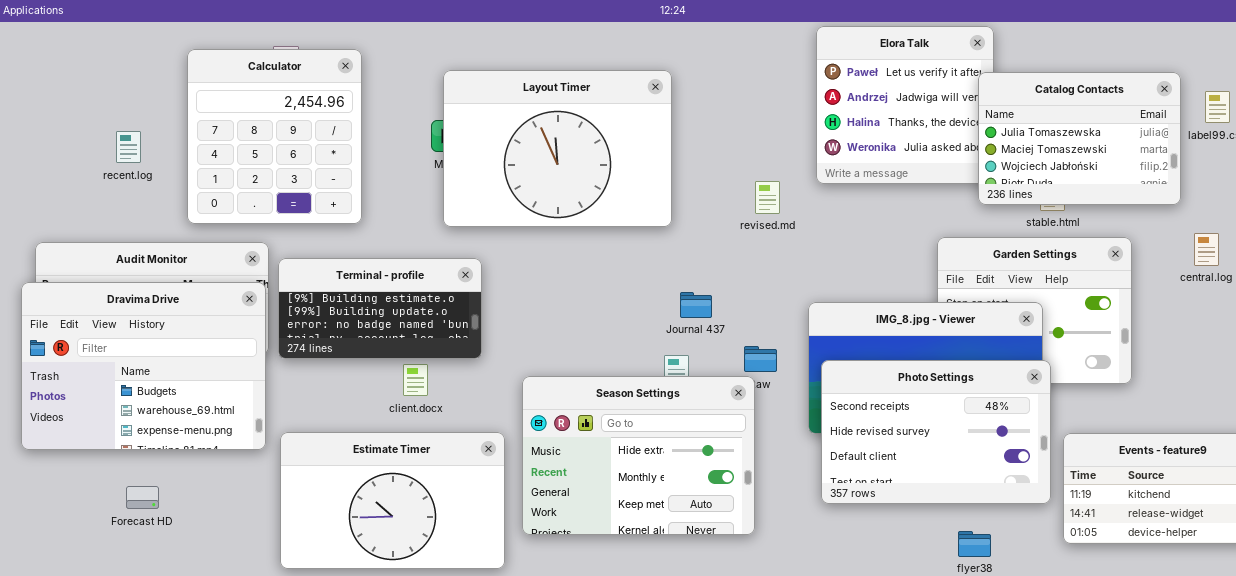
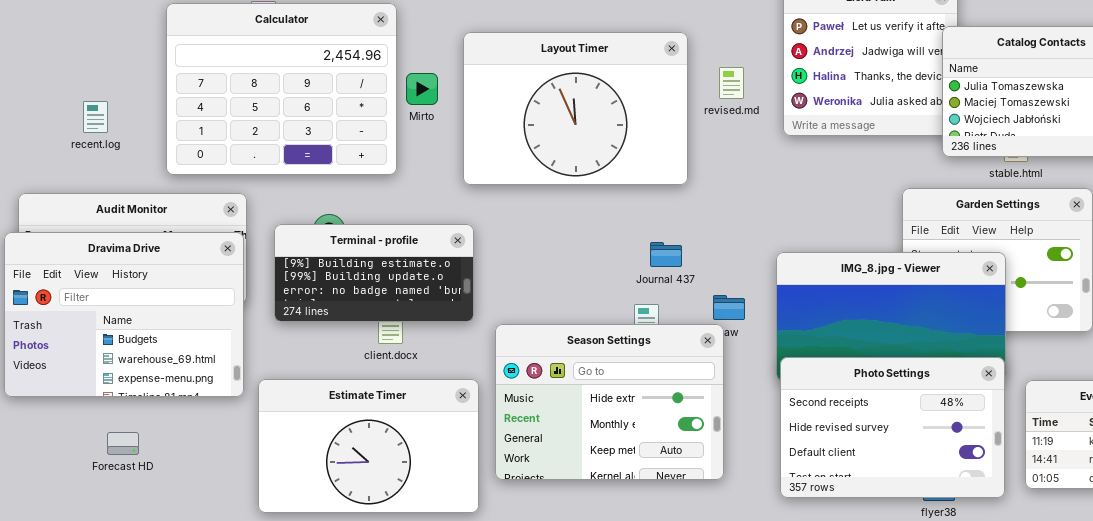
Calculator: [187,49,362,224] -> [166,3,397,175], resized
Layout Timer: [443,70,672,227] -> [463,32,688,185], moved
recent.log: [116,131,141,163] -> [83,101,108,133], moved
revised.md: [755,181,780,214] -> [719,67,744,99], moved
Terminal - profile: [278,258,482,359] -> [274,224,474,322], moved
Photo Settings: [821,360,1051,504] -> [780,357,1005,498], moved

